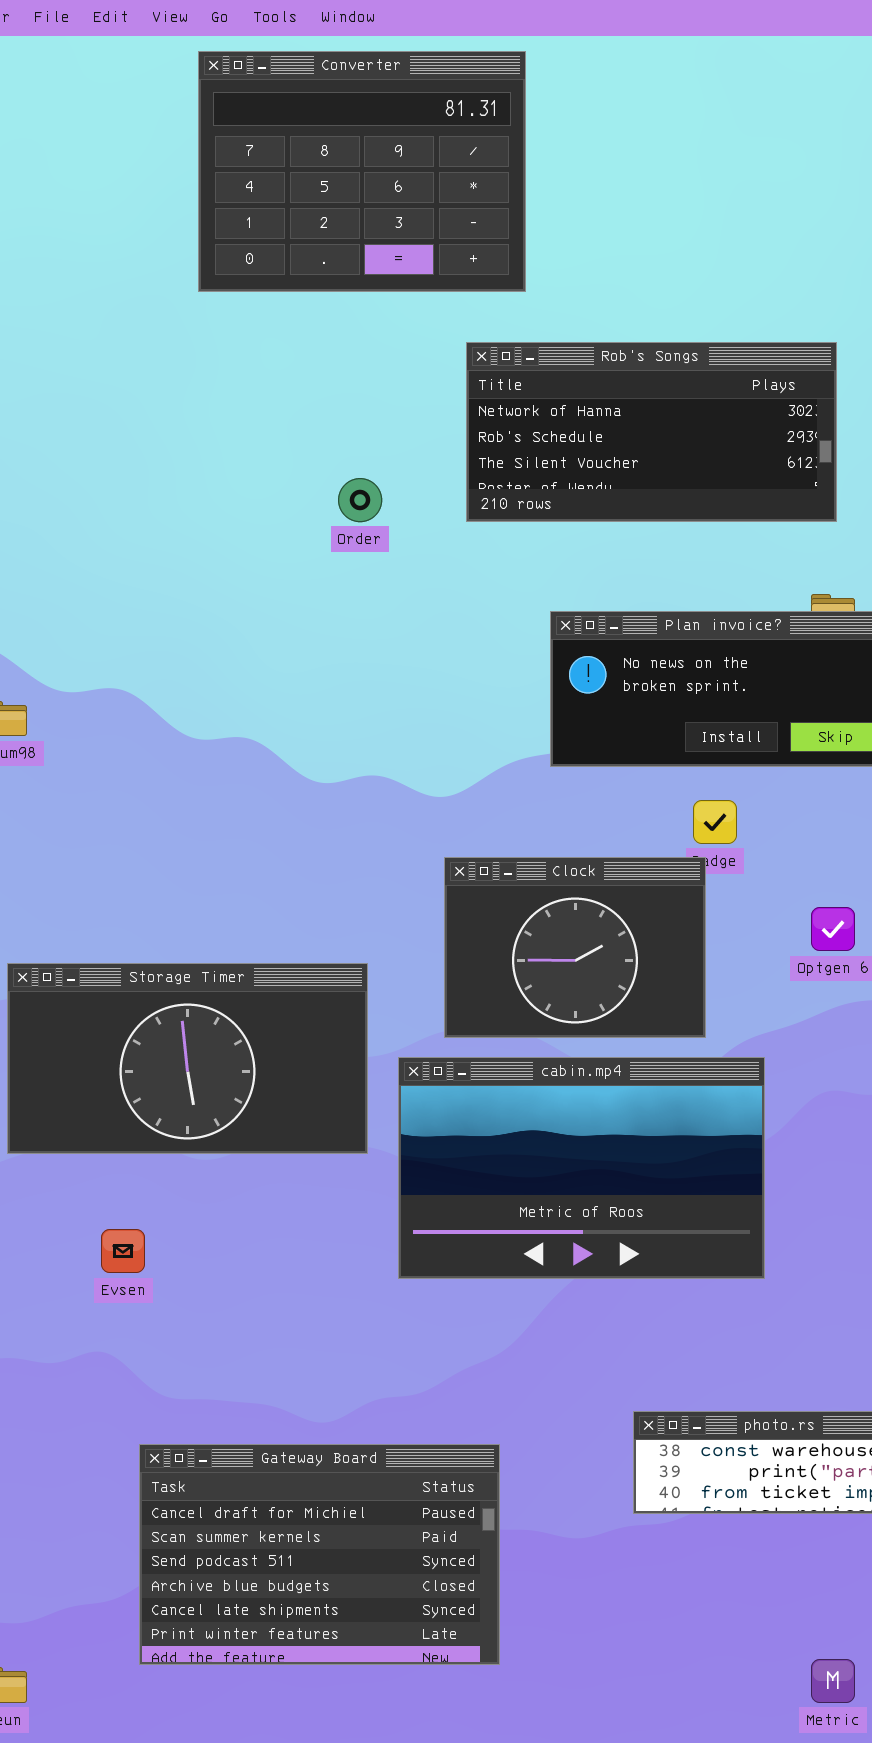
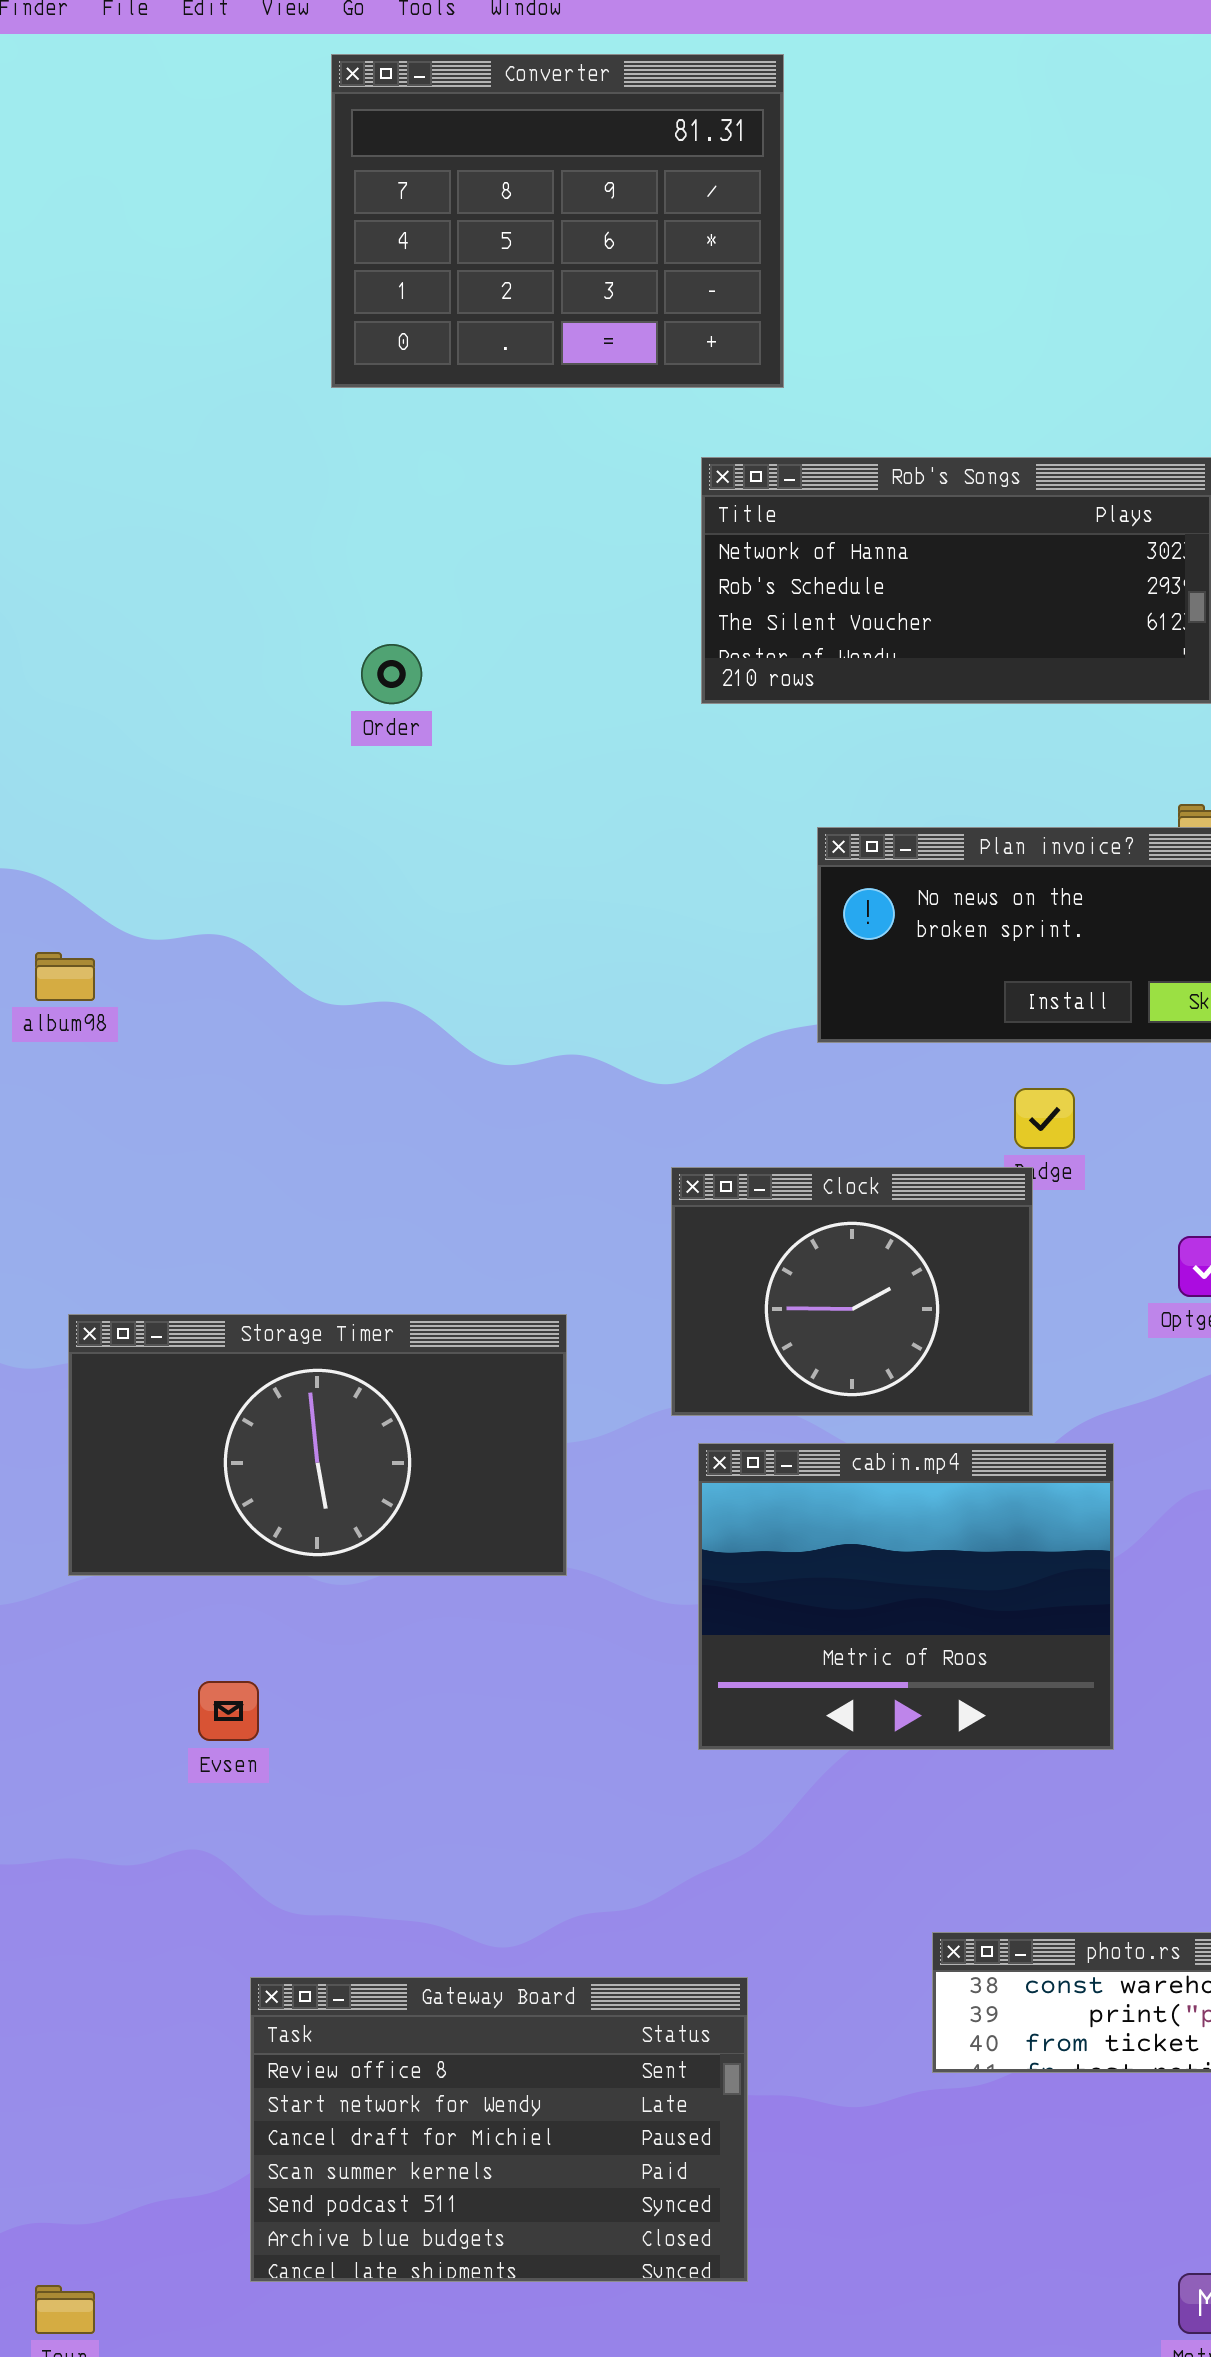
Order: [338,478,382,522] -> [361,644,422,704], moved
cabin.mp4: [398,1057,765,1279] -> [698,1443,1114,1750], resized
Gateway Board: [139,1444,500,1665] -> [250,1977,748,2282], scrolled up 2 rows

